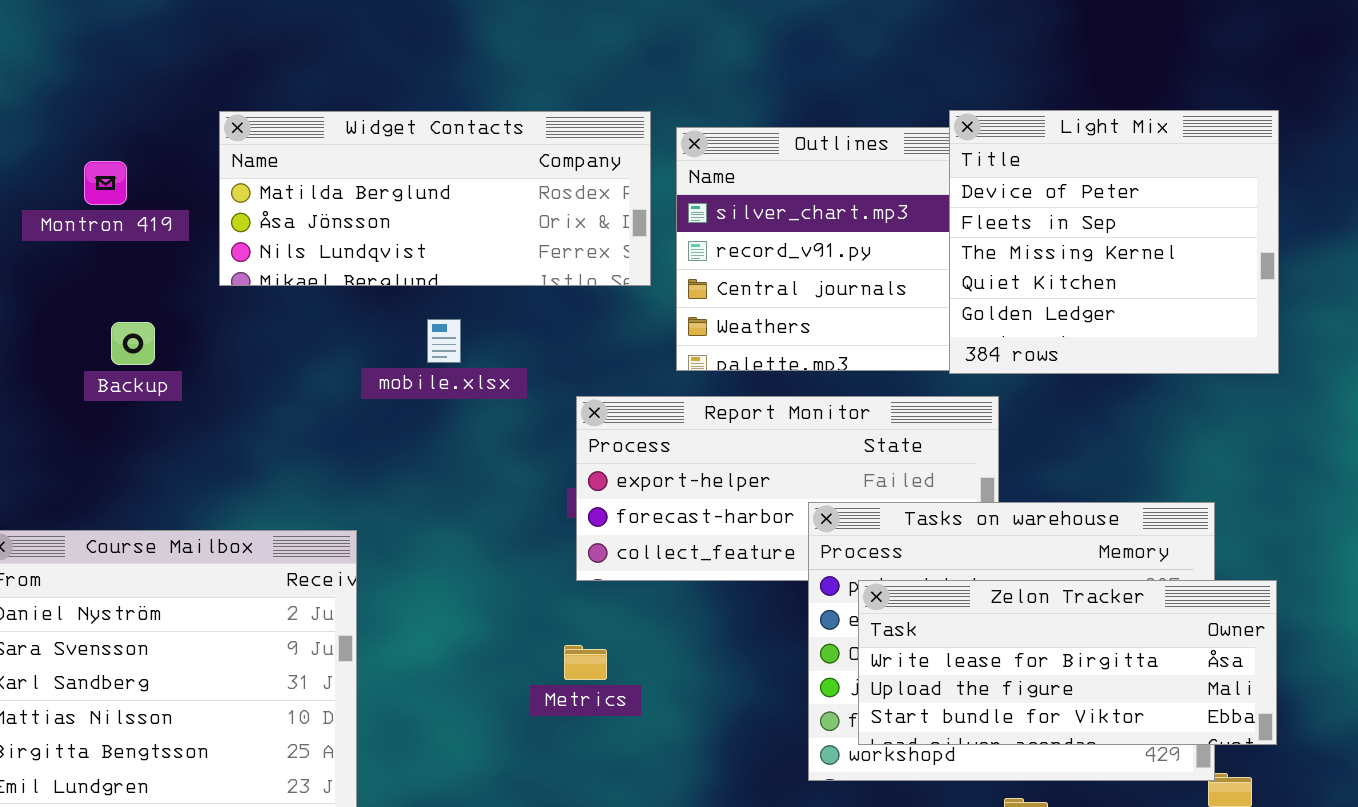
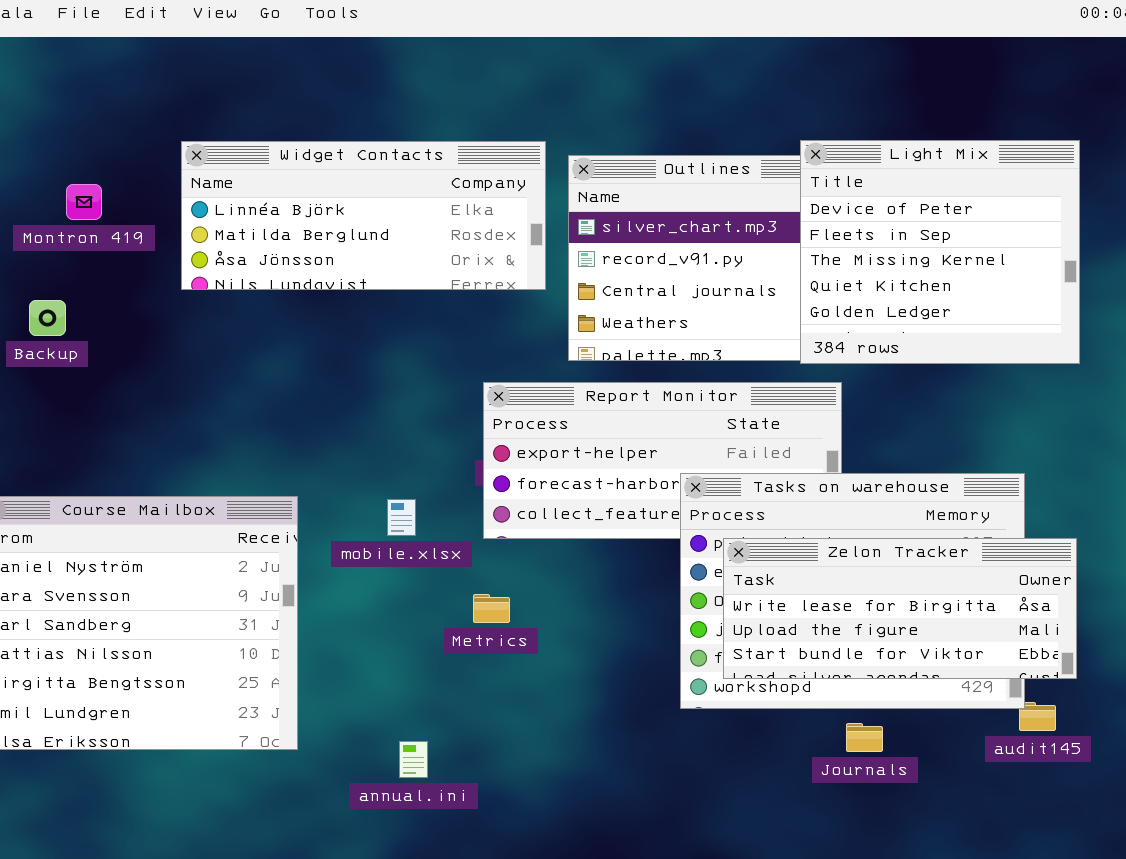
Widget Contacts: [219,111,651,286] -> [181,141,546,290], scrolled up 1 row
mobile.xlsx: [427,319,461,363] -> [387,499,416,536], moved
Backup: [111,322,155,365] -> [29,300,66,336], moved

